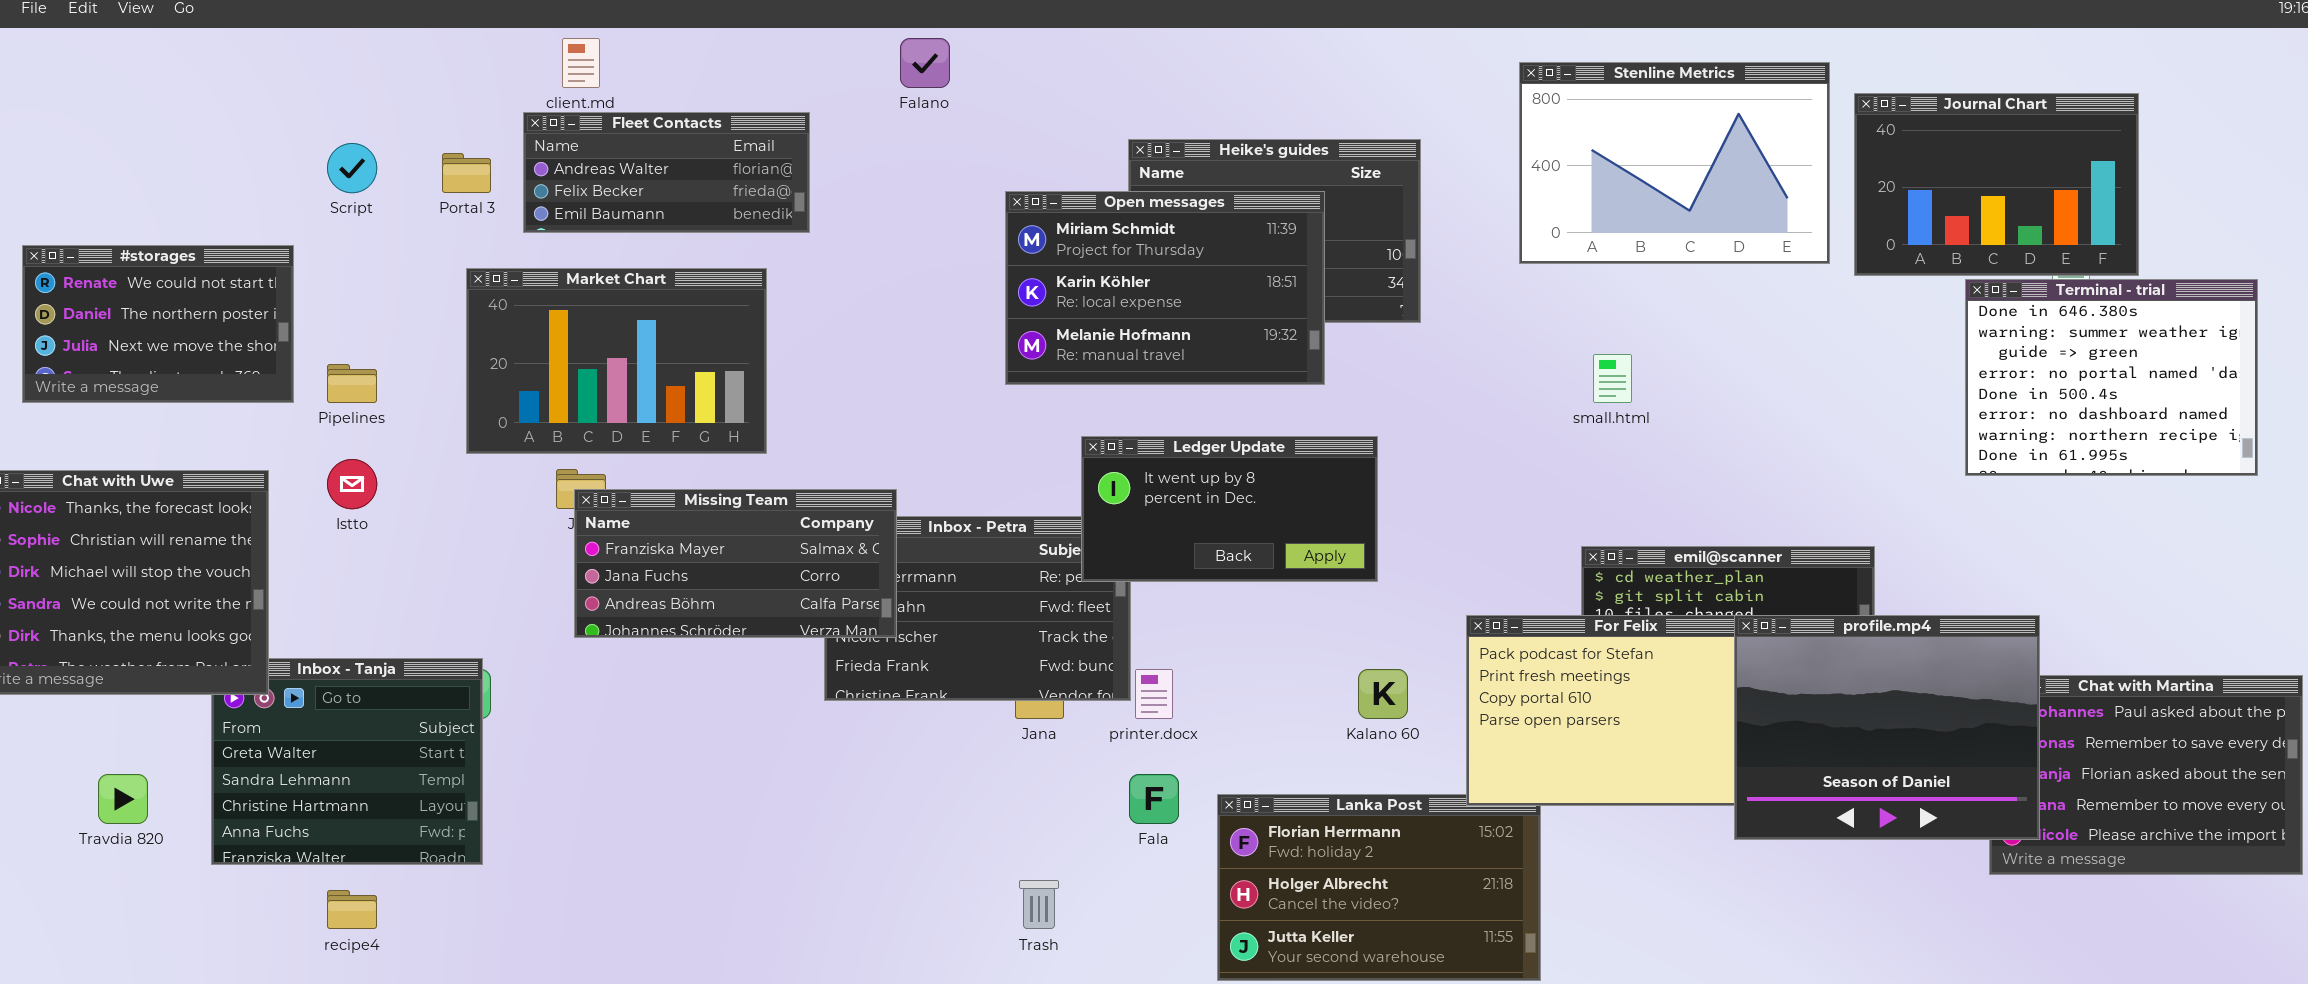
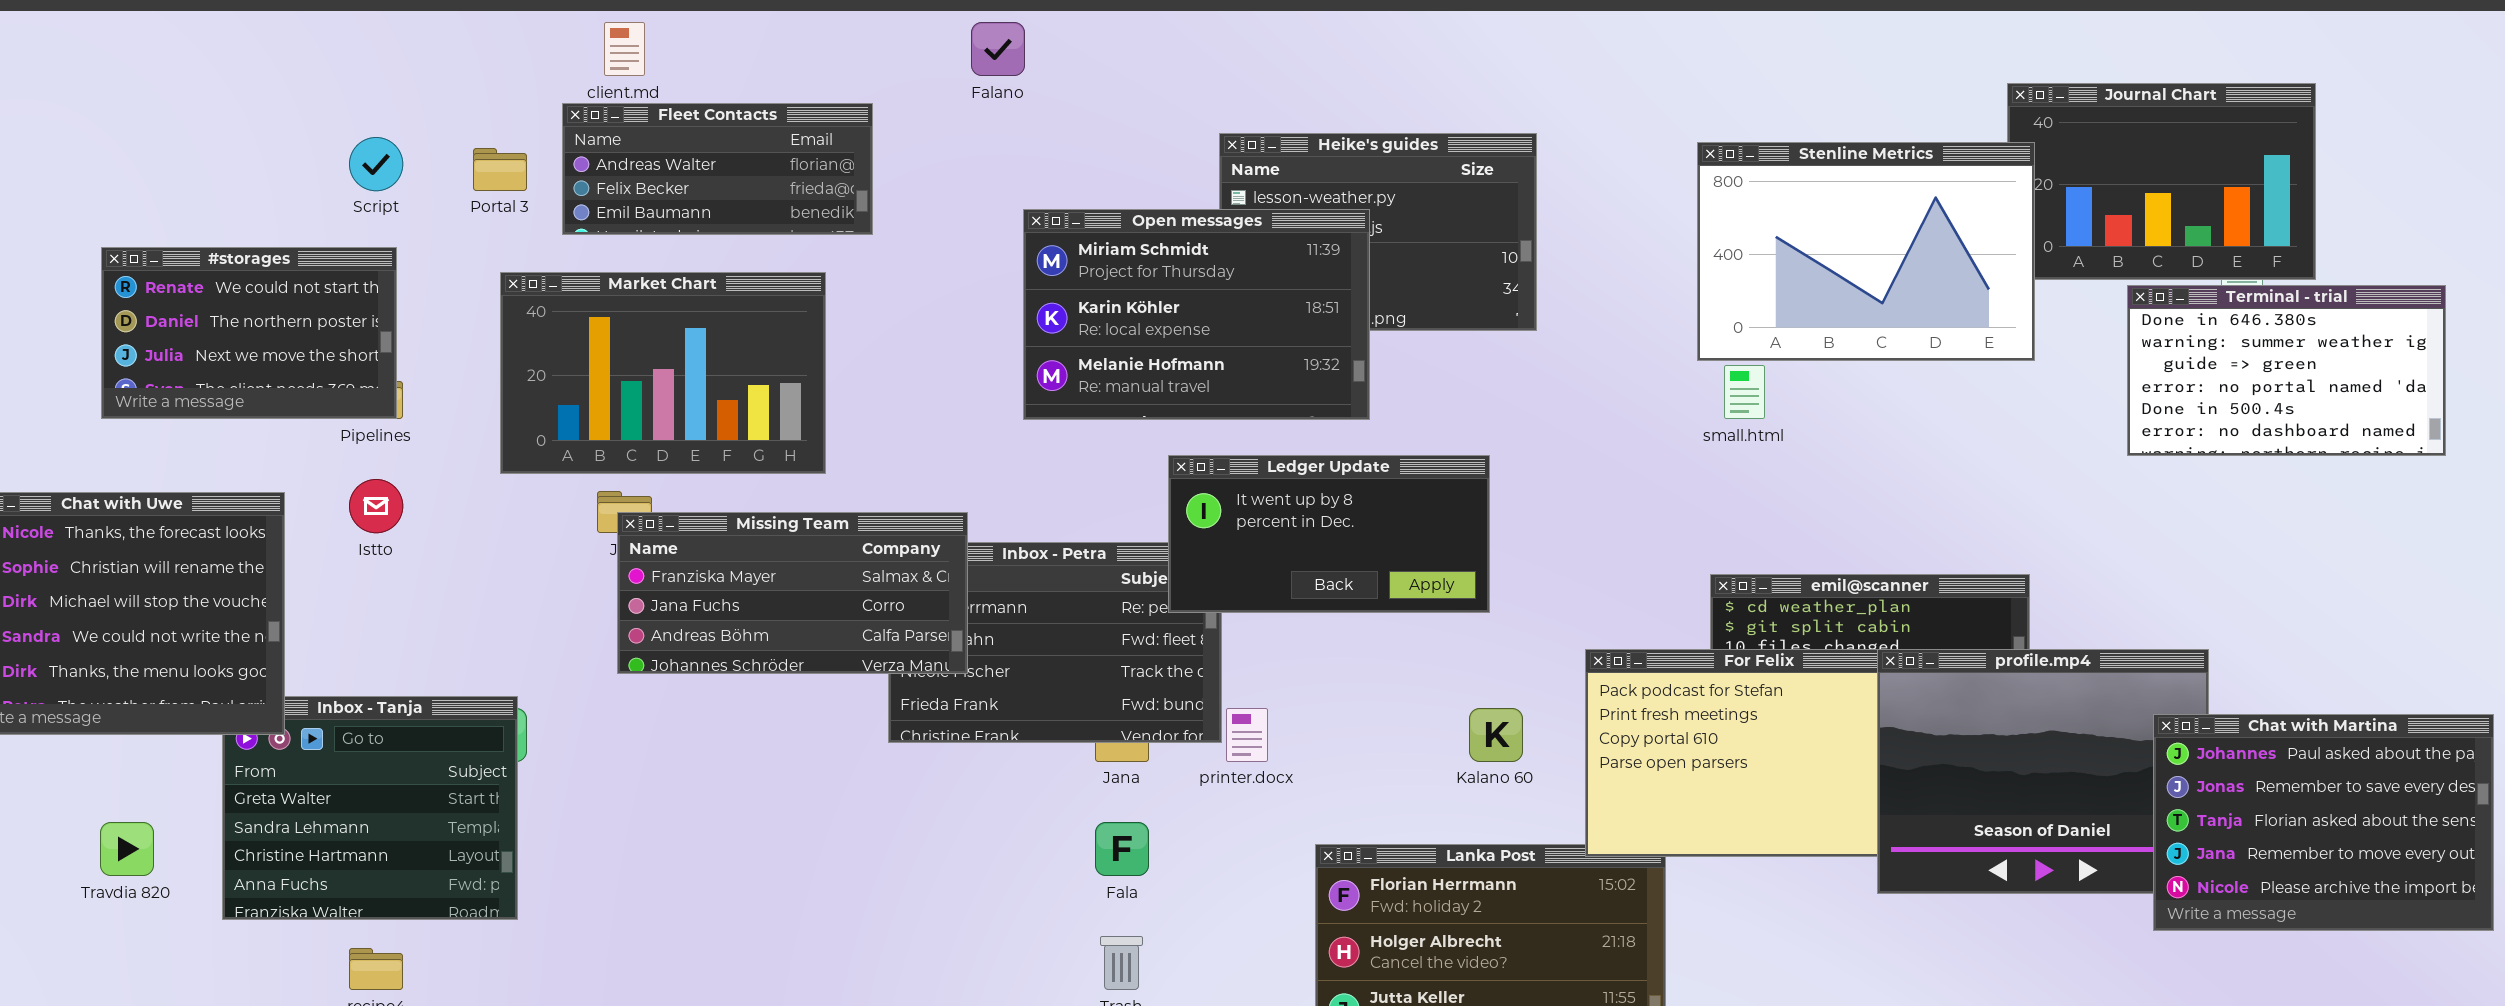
Stenline Metrics: [1519,62,1830,264] -> [1697,142,2035,361], moved
Open messages: [1005,191,1325,385] -> [1023,209,1370,420], moved
#storages: [22,245,294,403] -> [101,247,397,419], moved
Terminal - trial: [1965,279,2258,476] -> [2127,285,2446,456], resized
Chat with Martina: [1989,675,2303,875] -> [2153,714,2494,931], raised
Fala: [1129,774,1179,824] -> [1095,822,1149,876], moved

